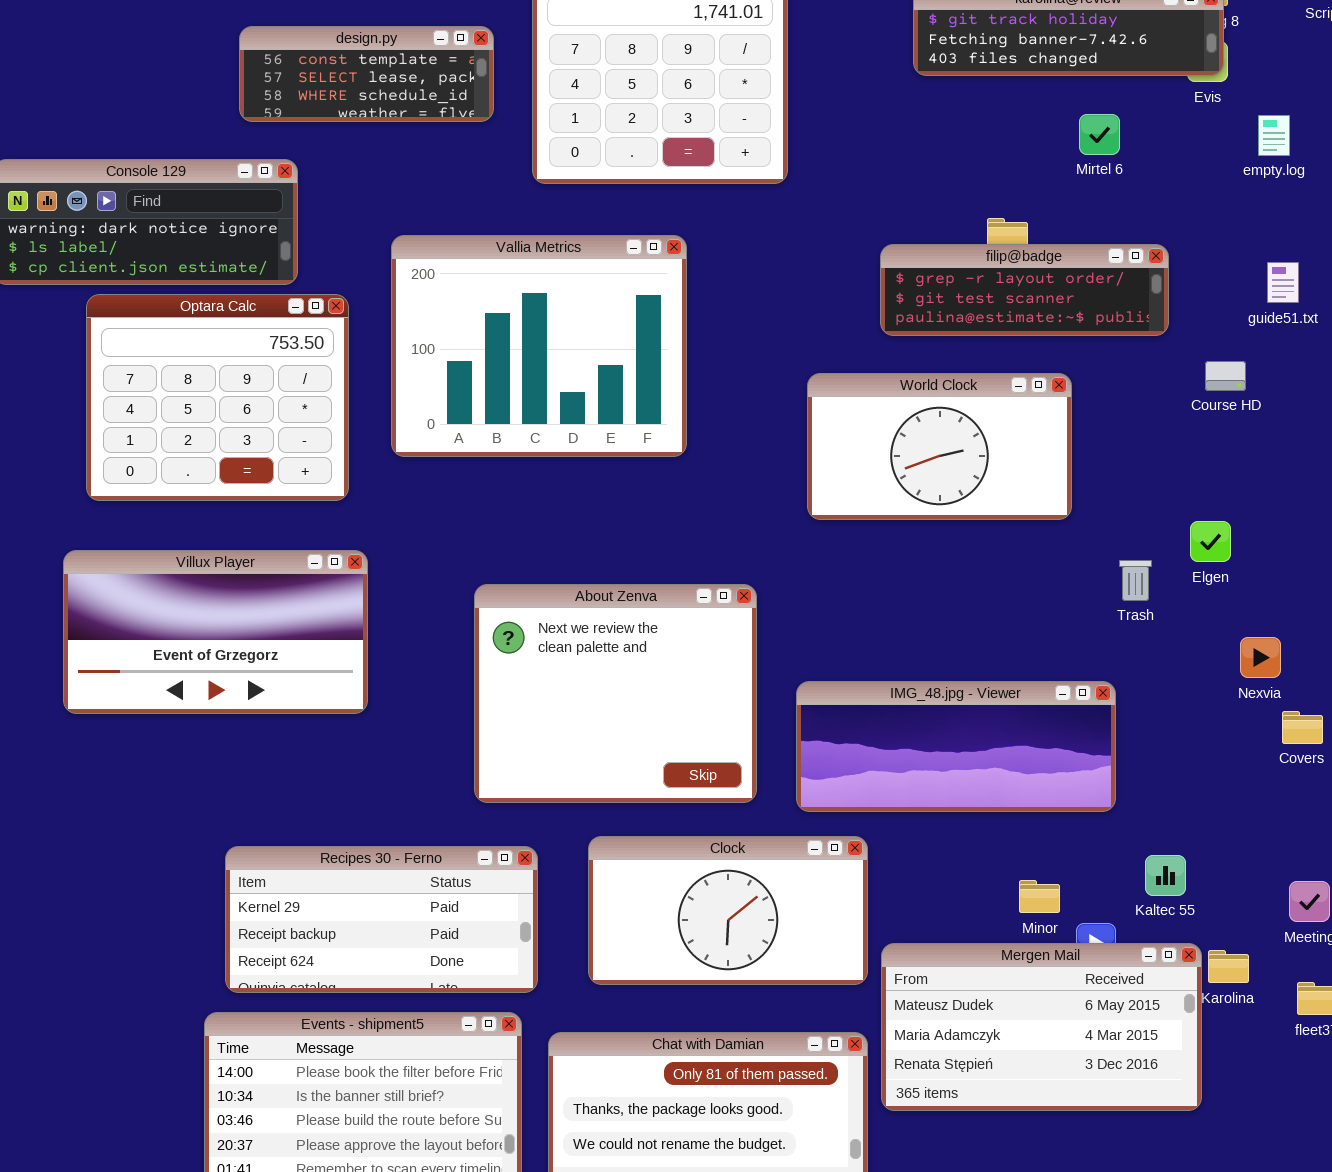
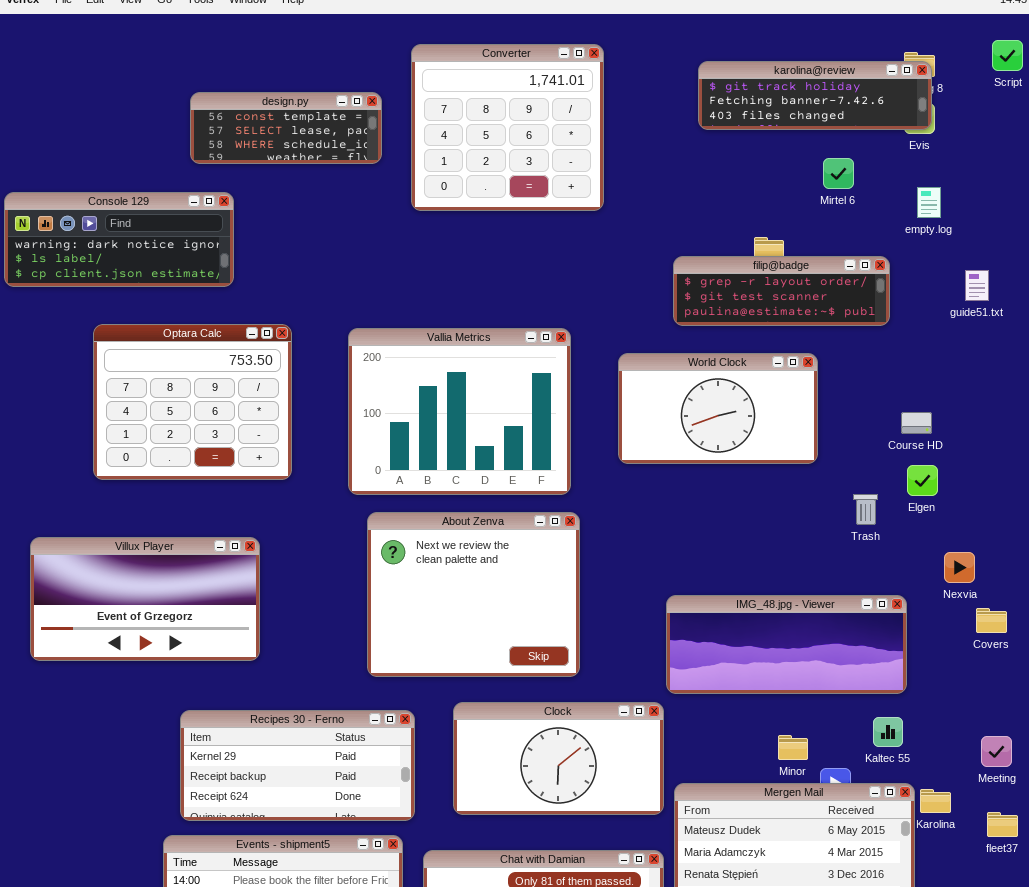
empty.log: [1258,115,1290,156] -> [917,187,941,218], moved
Vallia Metrics: [391,235,687,457] -> [348,328,571,495], moved
Optara Calc: [86,294,349,501] -> [93,324,292,480], moved
Course HD: [1205,361,1246,391] -> [901,412,932,434], moved
Villux Player: [63,550,368,714] -> [30,537,260,661], moved
IMG_48.jpg - Viewer: [796,681,1116,812] -> [666,595,907,694], moved

